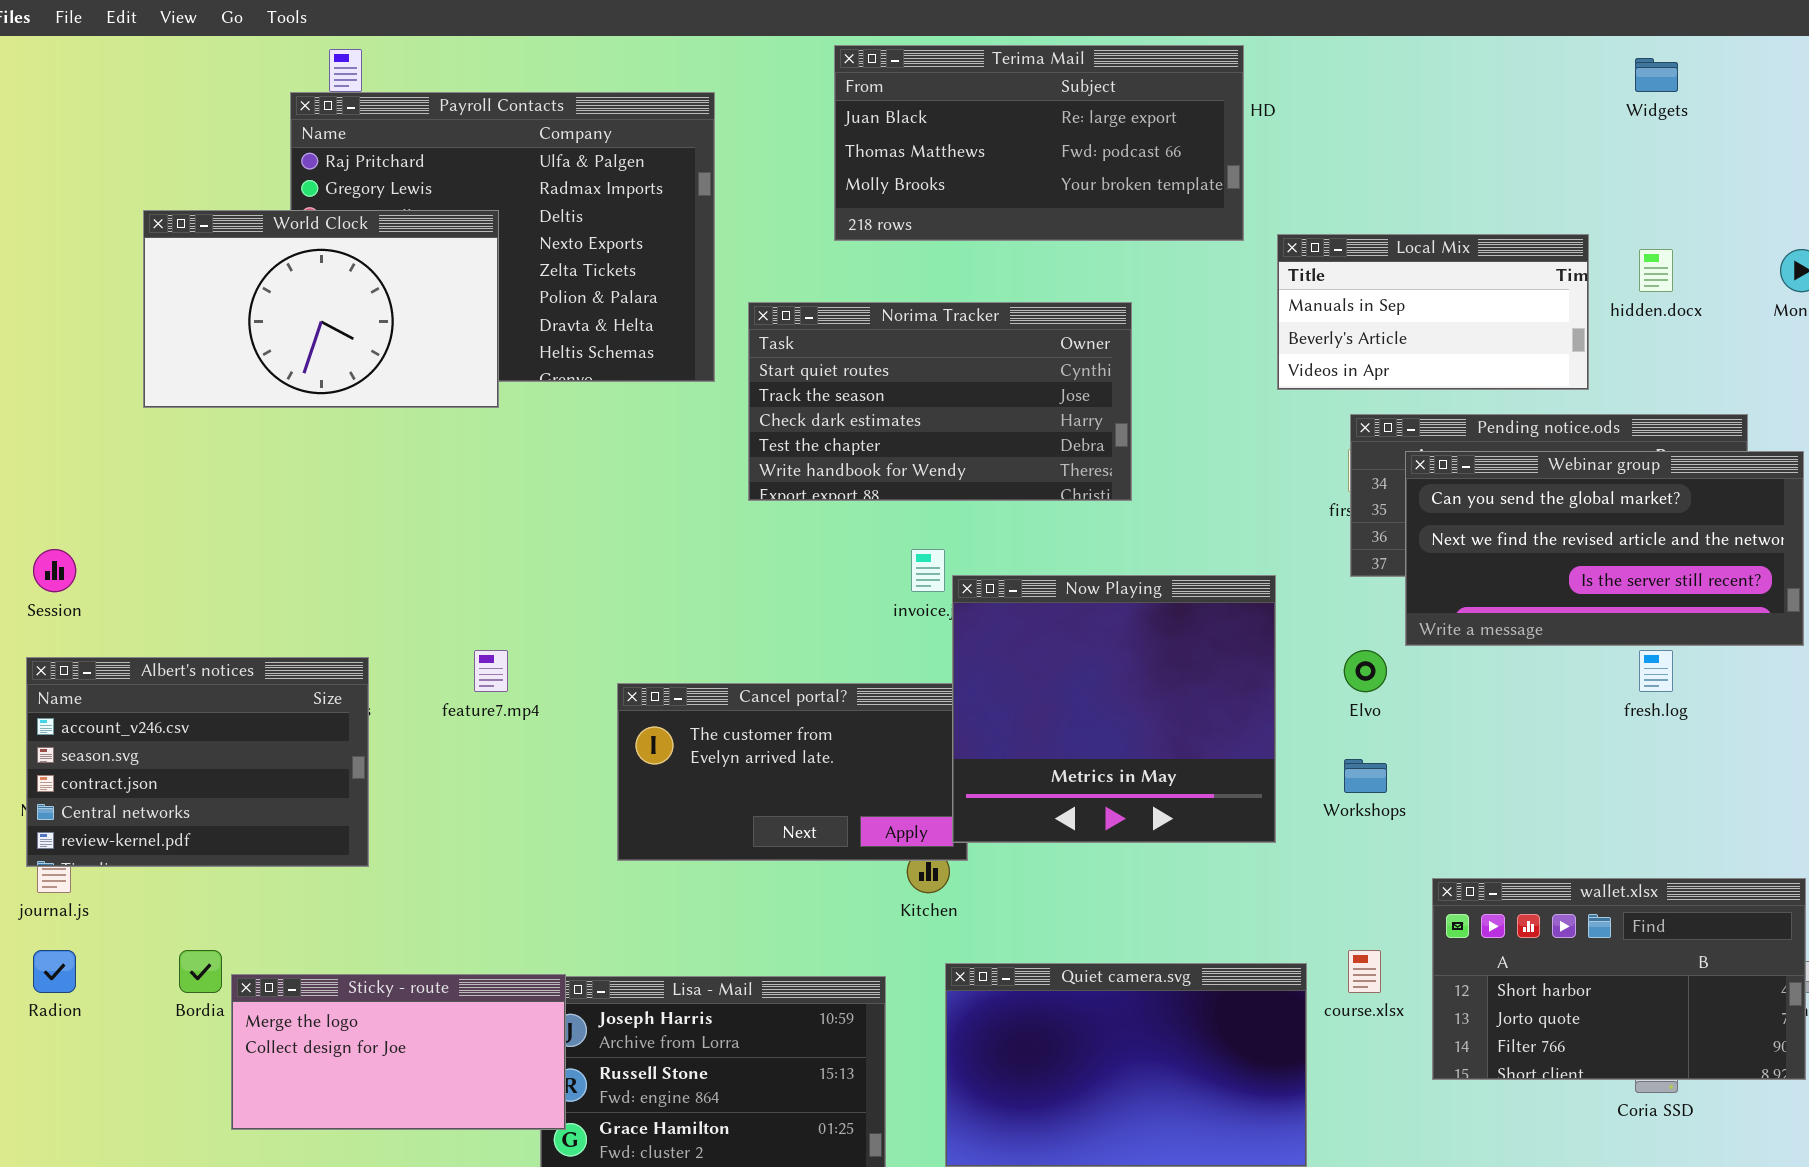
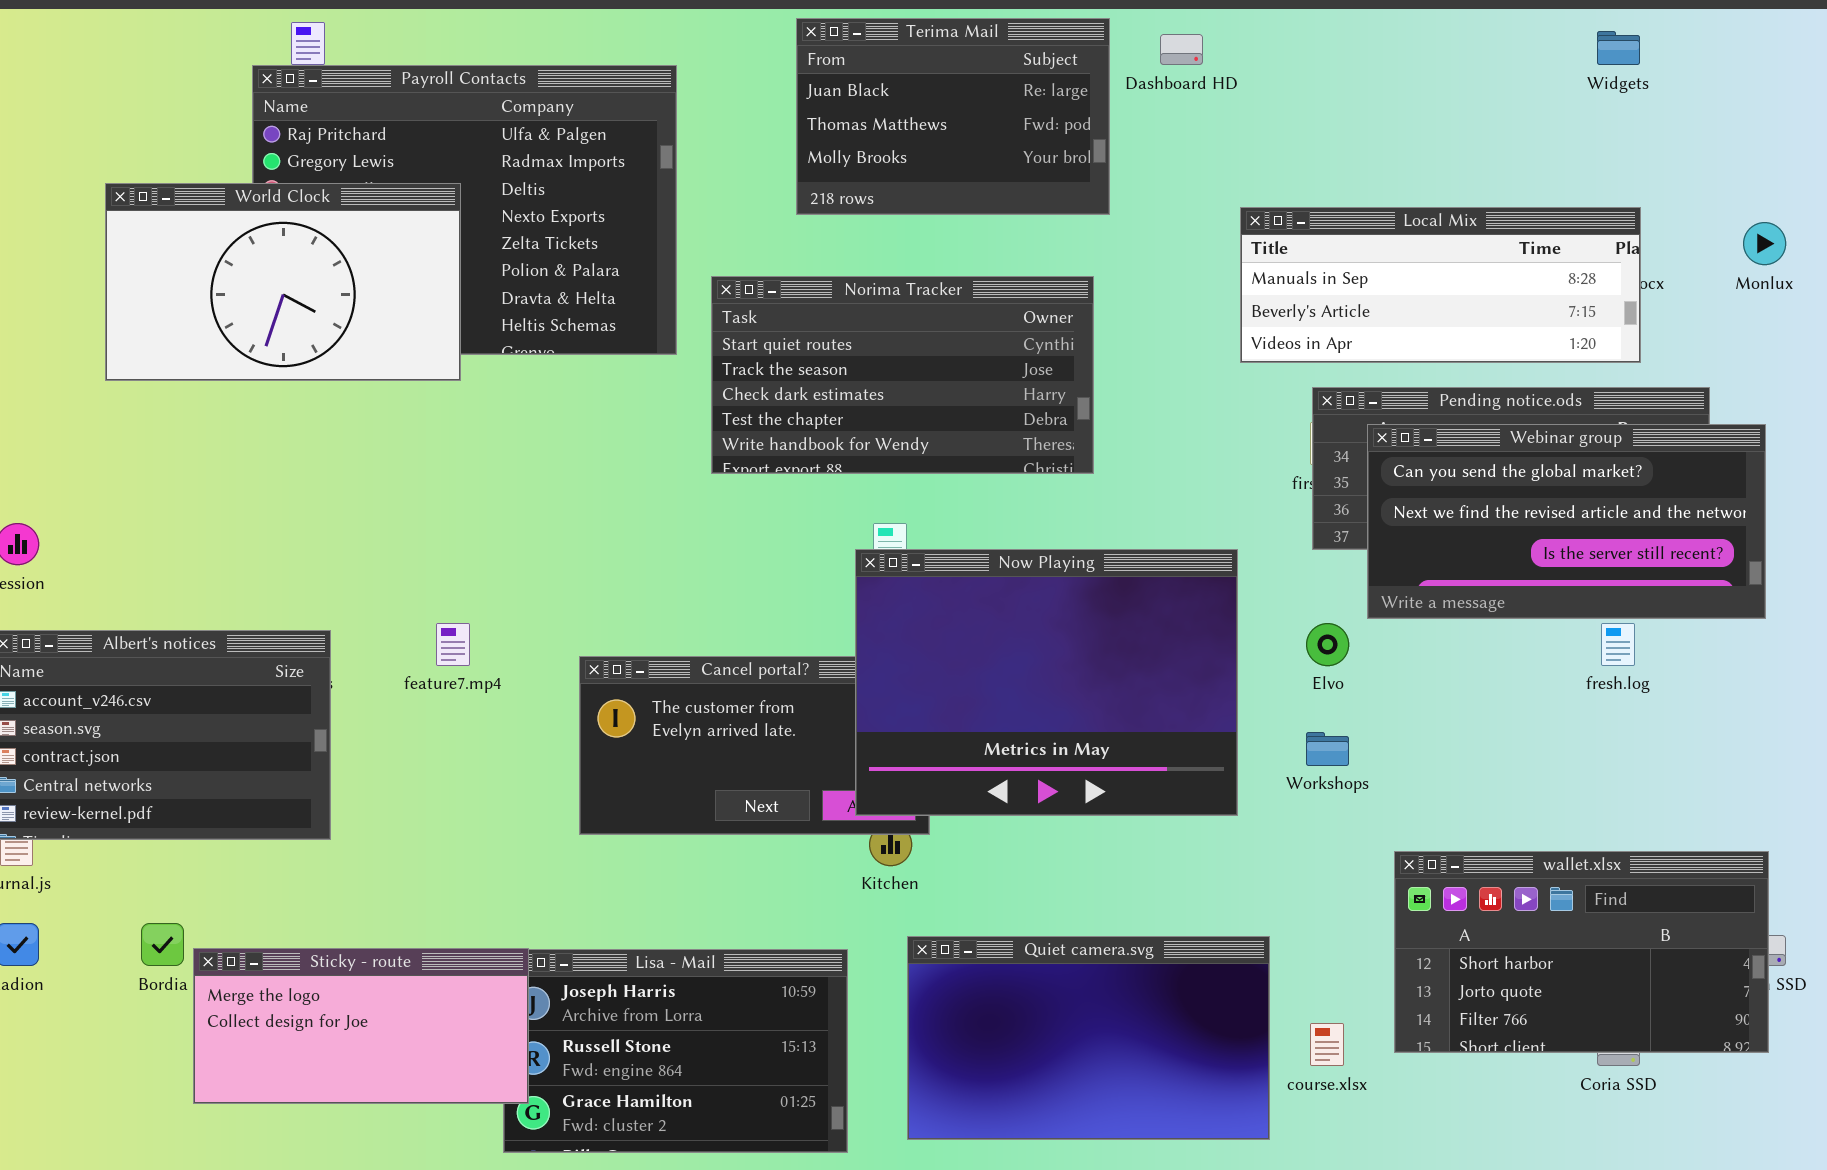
Terima Mail: [834,45,1244,241] -> [796,18,1110,215], resized
Local Mix: [1277,234,1589,390] -> [1240,207,1641,363], resized
Now Playing: [952,575,1276,843] -> [855,549,1238,816], resized
course.xlsx: [1348,950,1381,993] -> [1310,1023,1344,1066], moved

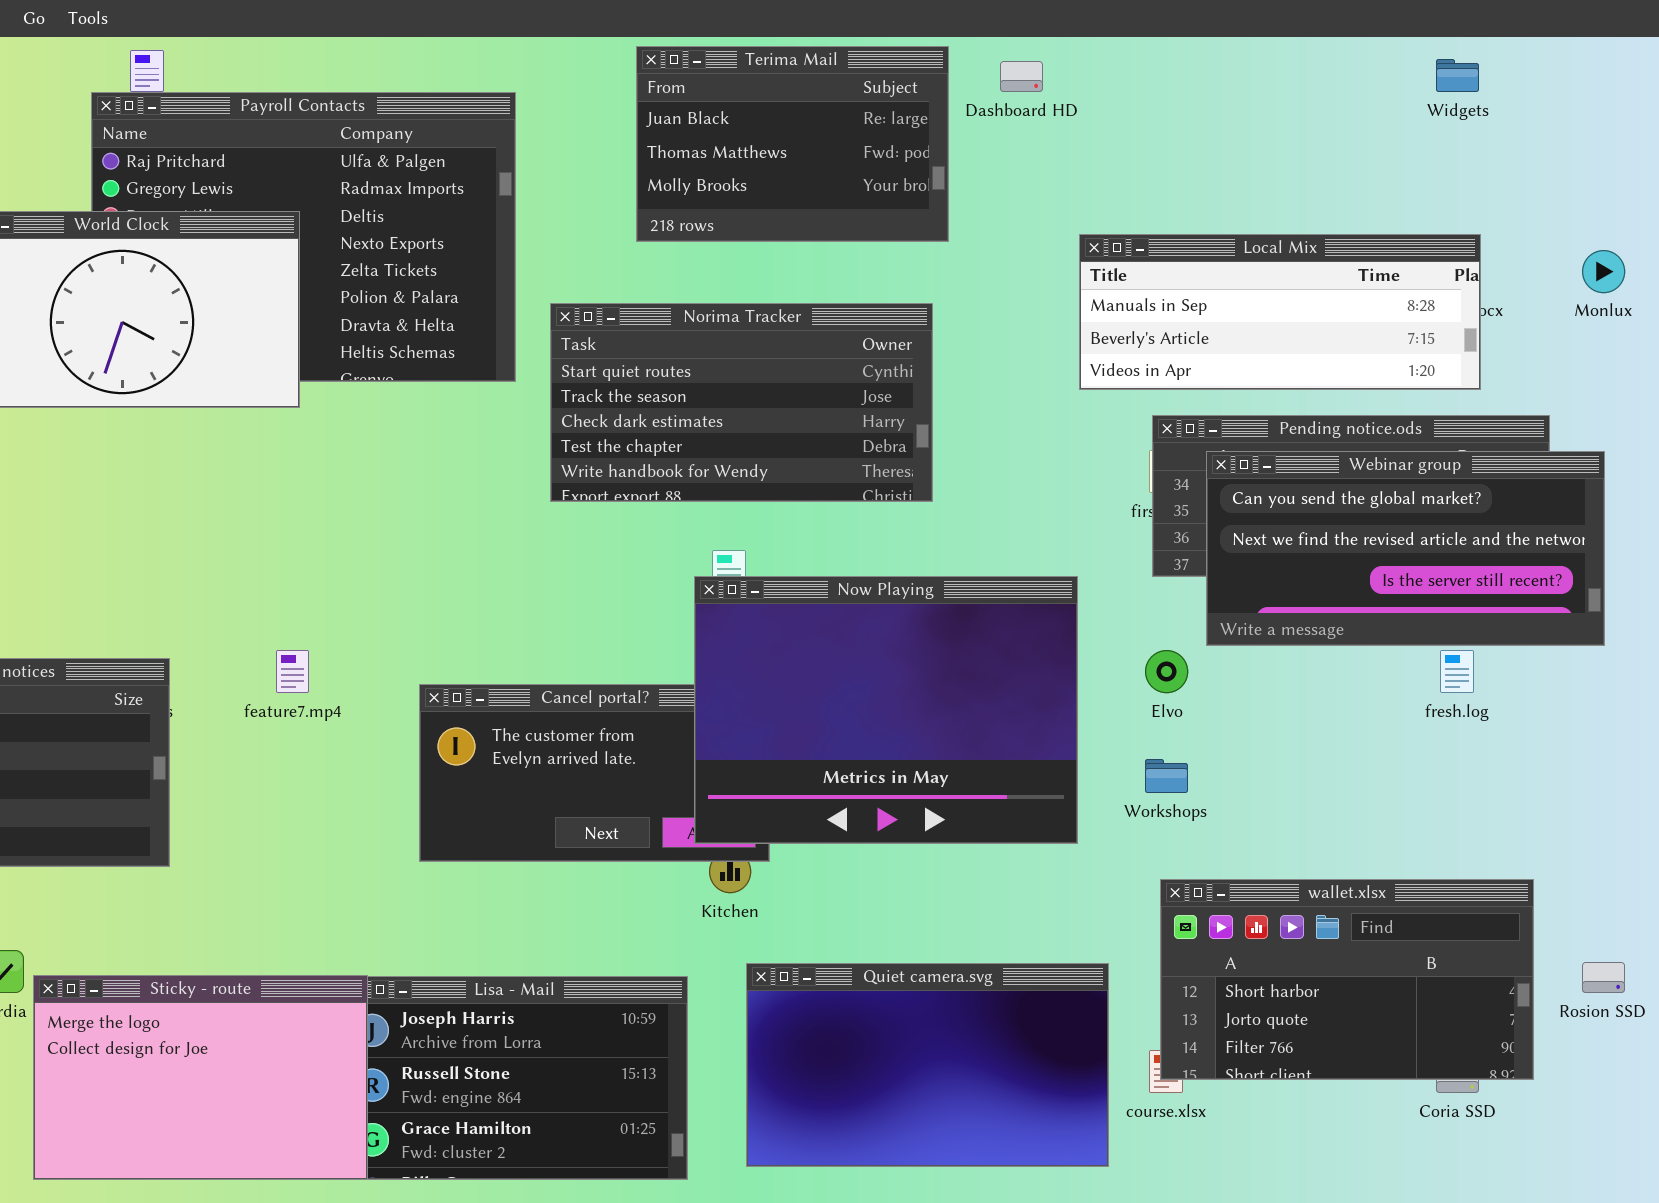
wallet.xlsx: [1394,851,1769,1053] -> [1160,879,1534,1080], moved
Sticky - route: [193,948,529,1104] -> [33,975,368,1180], resized

